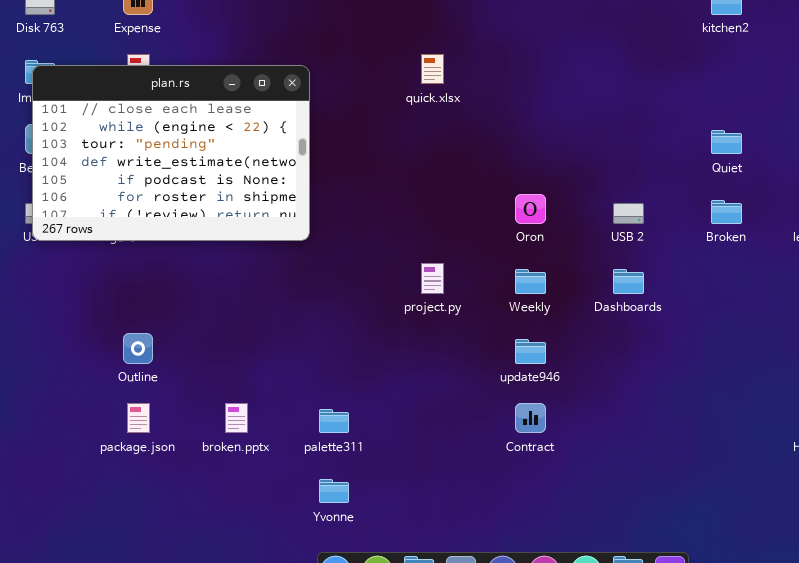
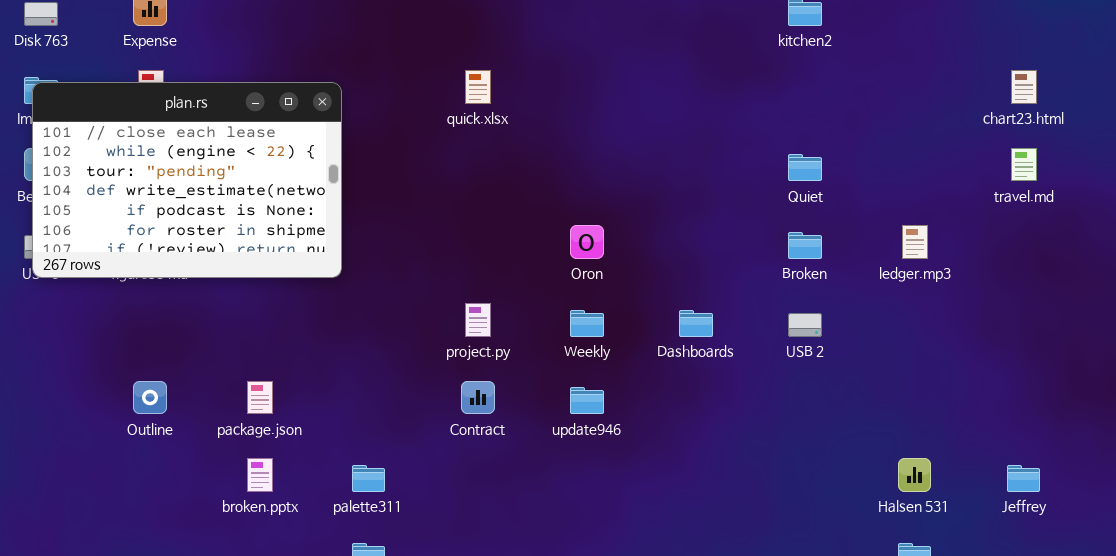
USB 2: [613,203,644,224] -> [788,313,822,337], moved
package.json: [127,403,150,433] -> [247,381,273,414], moved
Contract: [515,403,546,433] -> [461,381,495,414], moved

